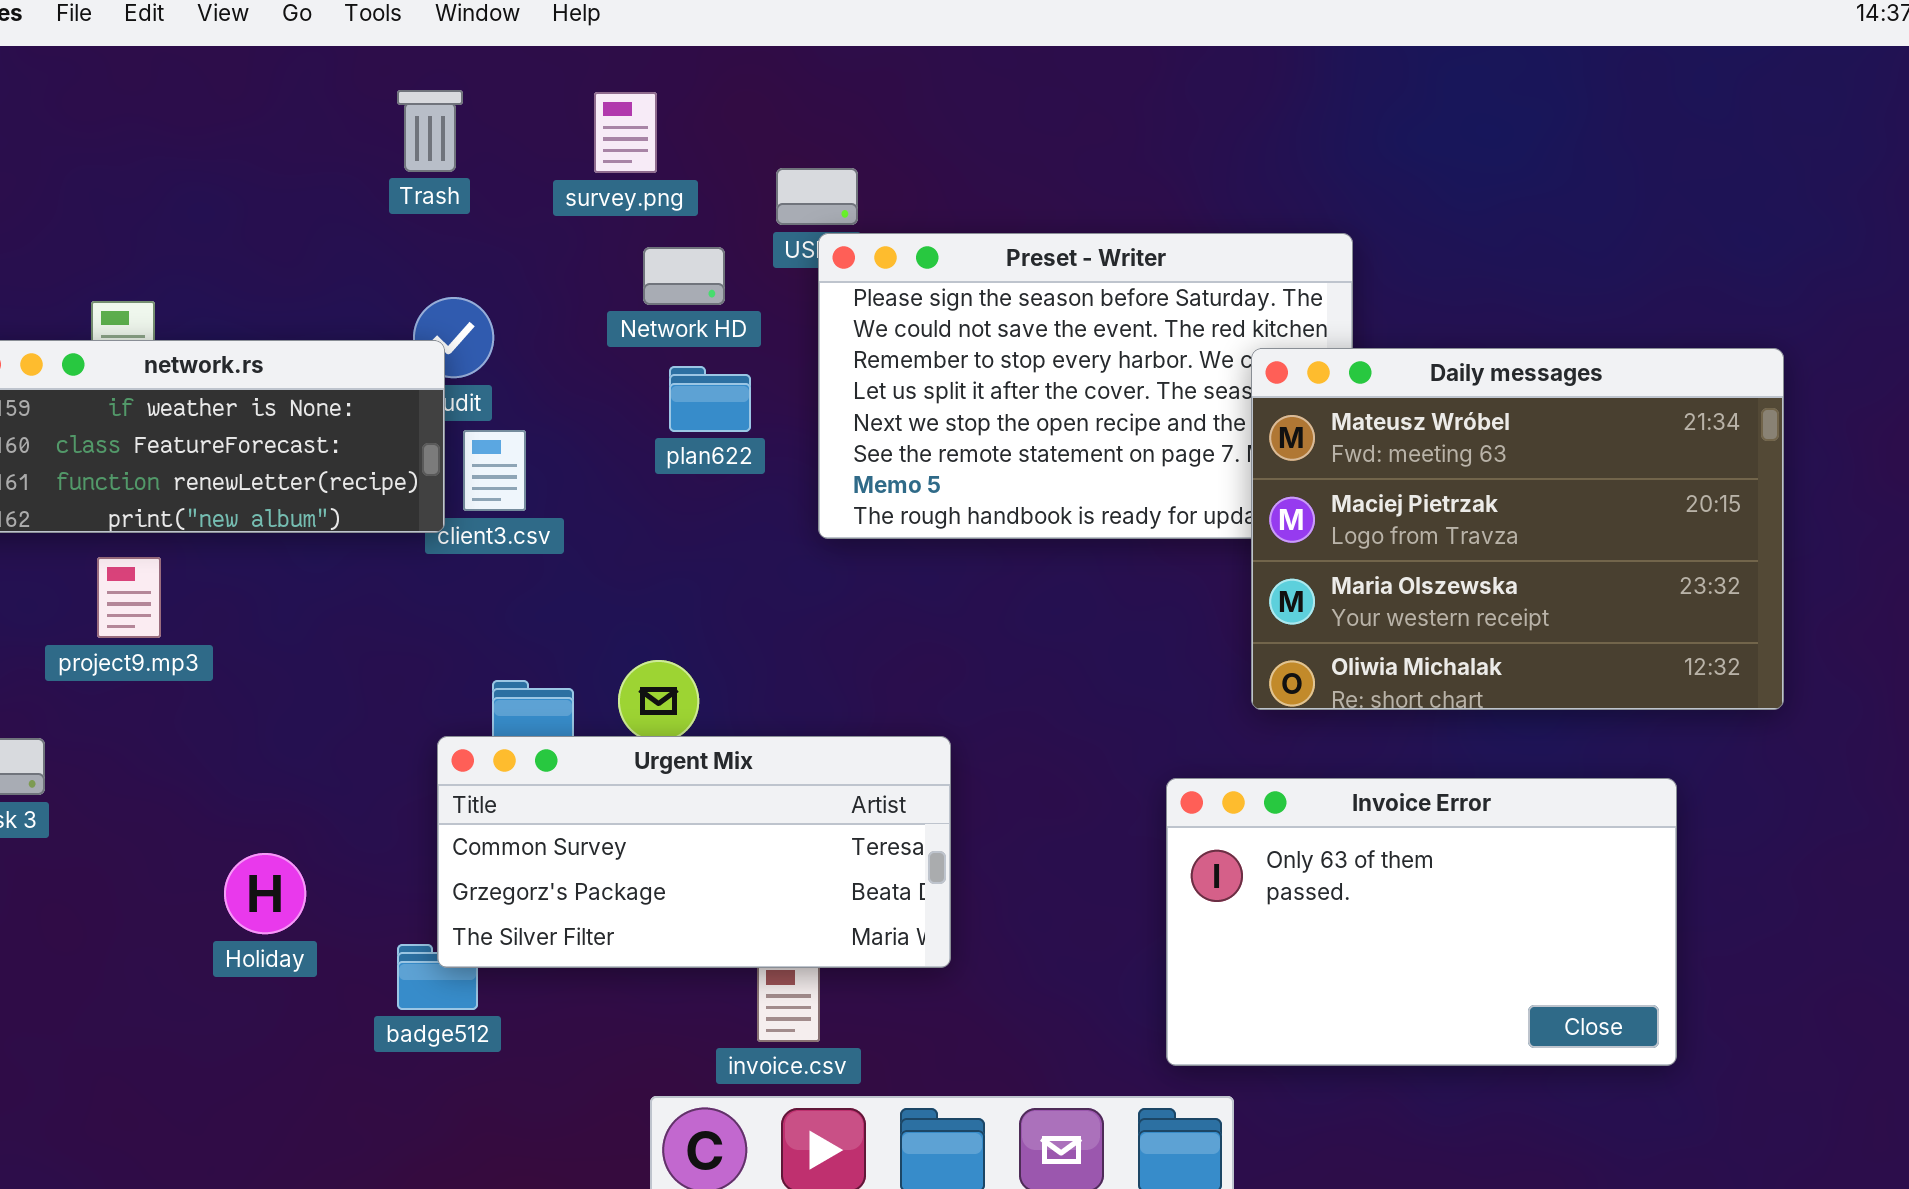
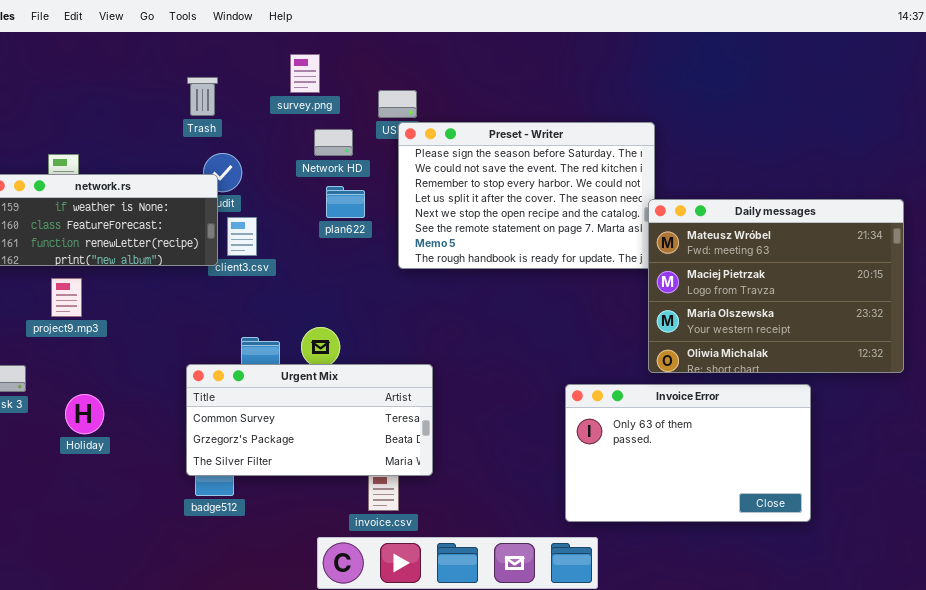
Trash: [397,90,463,172] -> [187,77,218,116], moved
Daily messages: [1251,348,1784,710] -> [648,199,904,373], moved
Urgent Mix: [437,736,951,968] -> [186,364,433,476], moved
Holiday: [224,853,306,934] -> [65,394,104,434], moved

